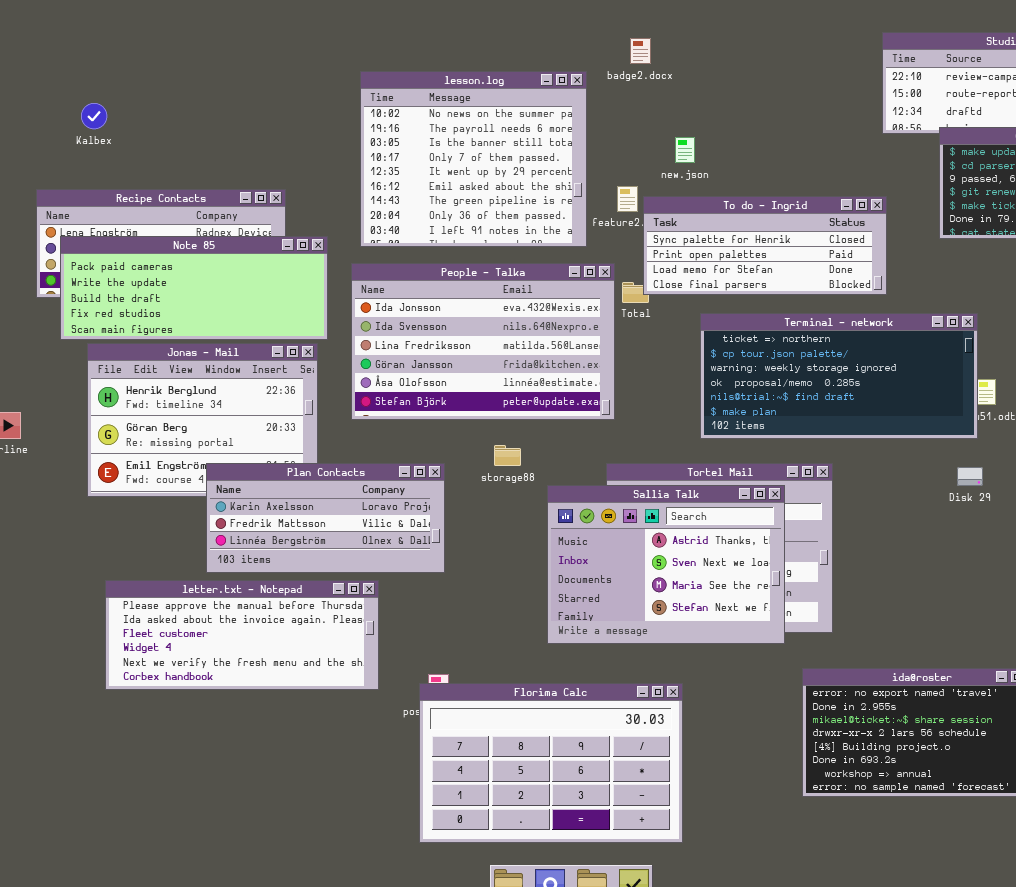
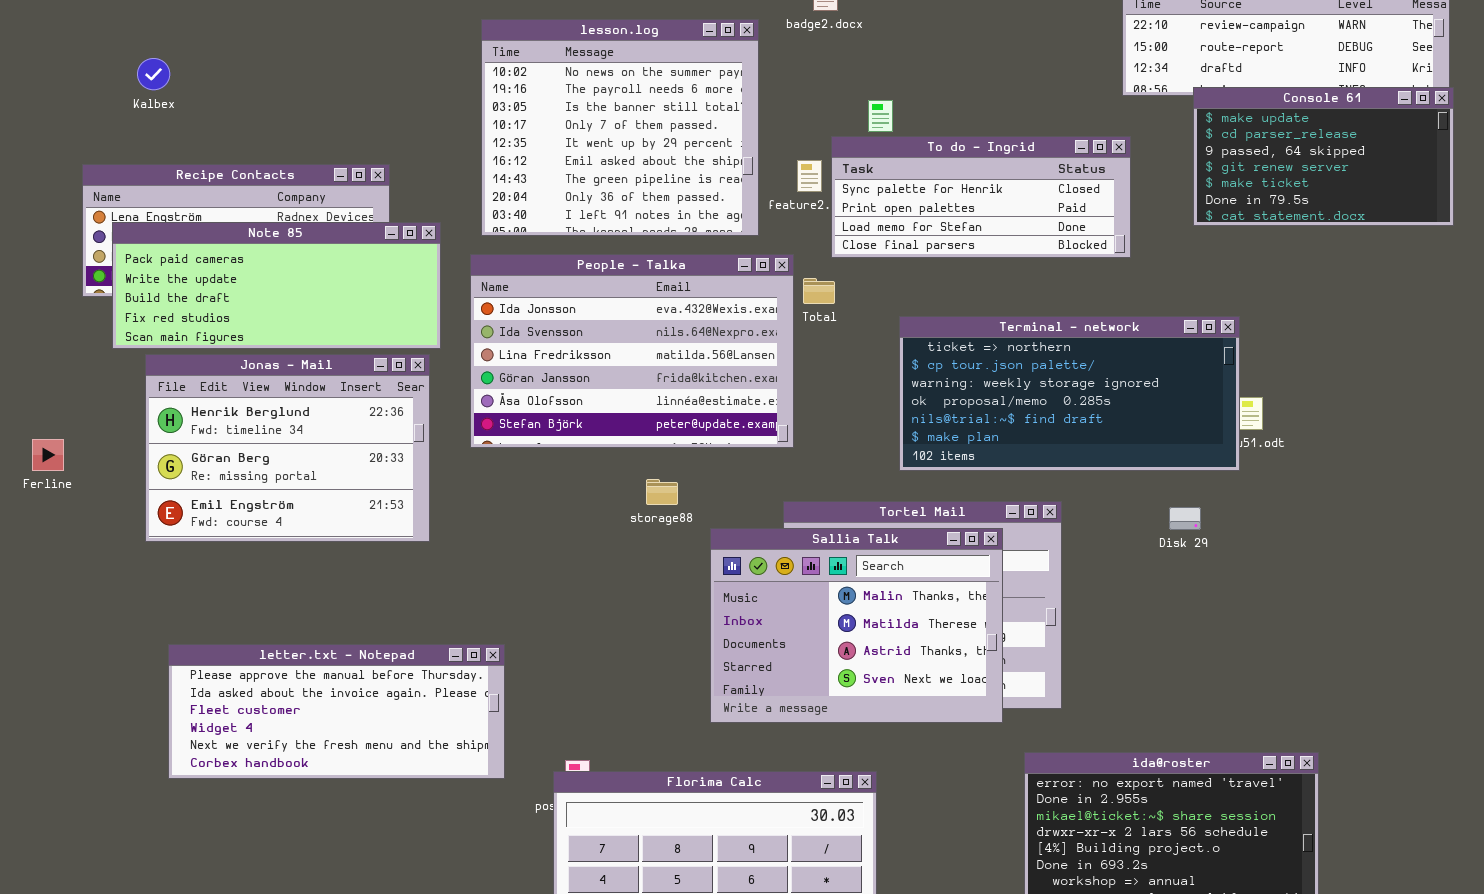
To do - Ingrid: [643,196,887,295] -> [831,136,1131,258], moved
Plan Contacts: [206,463,445,573] -> none, closed
Disk 29: [957,467,983,486] -> [1169,507,1201,530], moved
Sallia Talk: [547,485,785,644] -> [710,528,1003,723], scrolled up 2 rows

